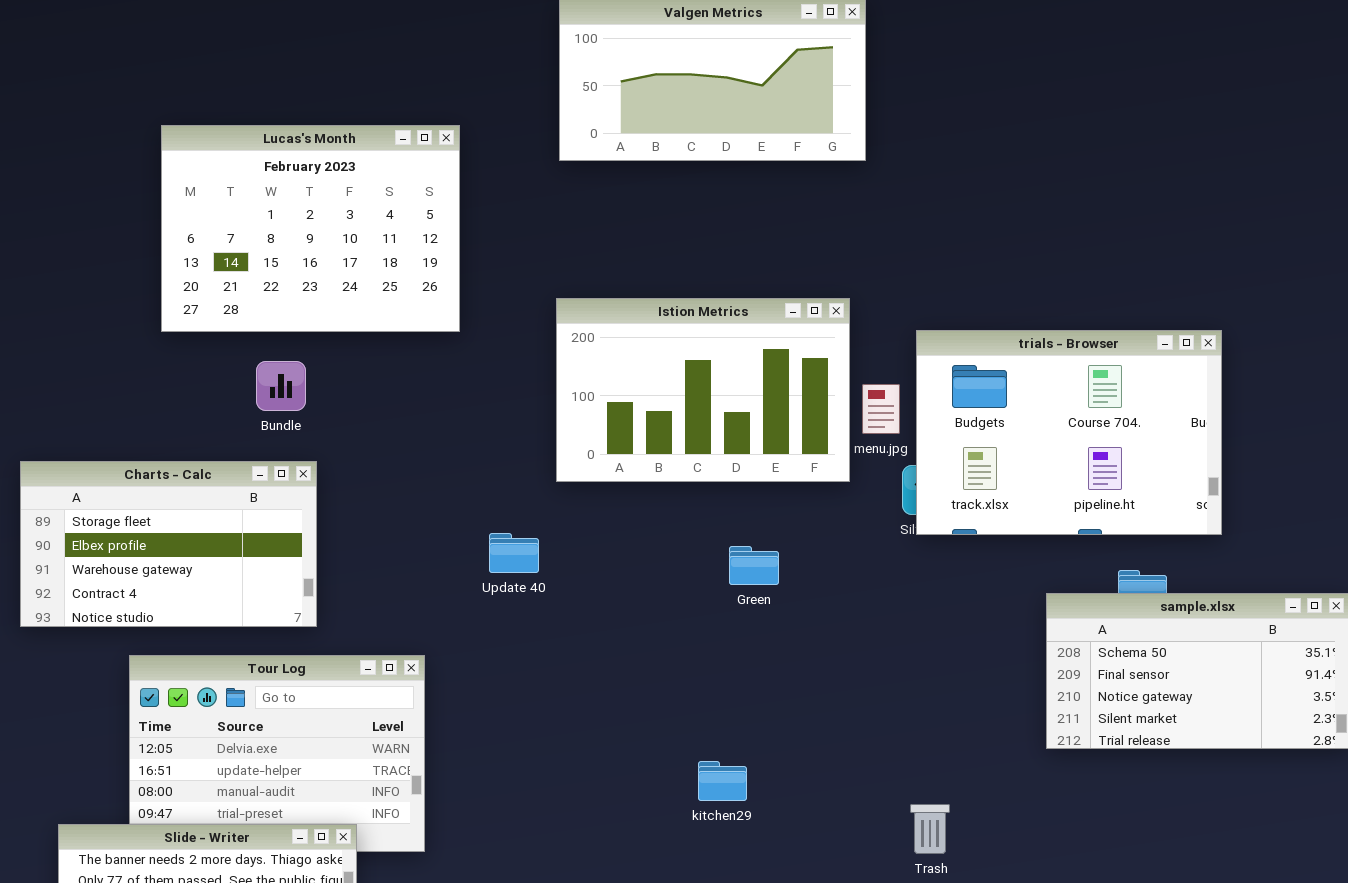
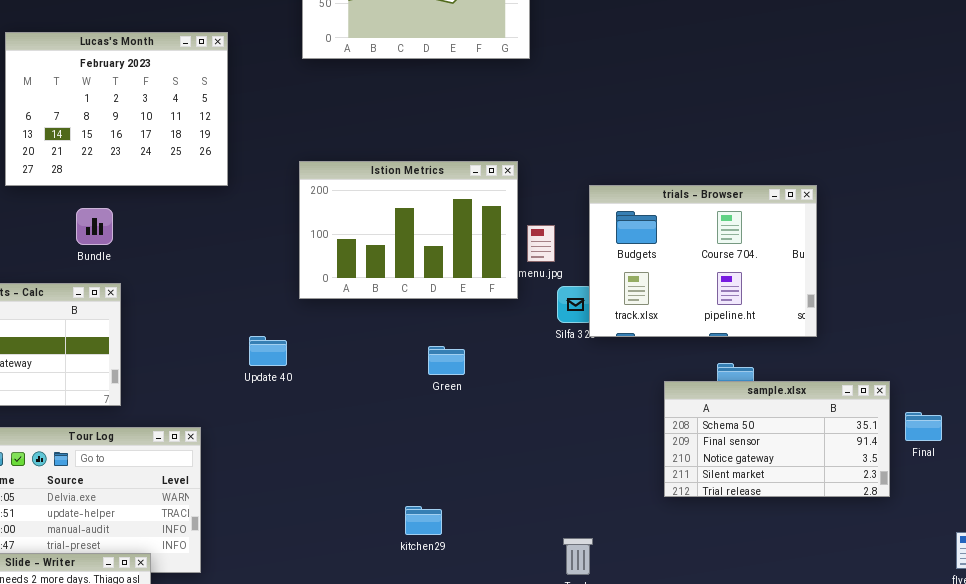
trials - Browser: [916,330,1222,535] -> [589,185,817,337], moved

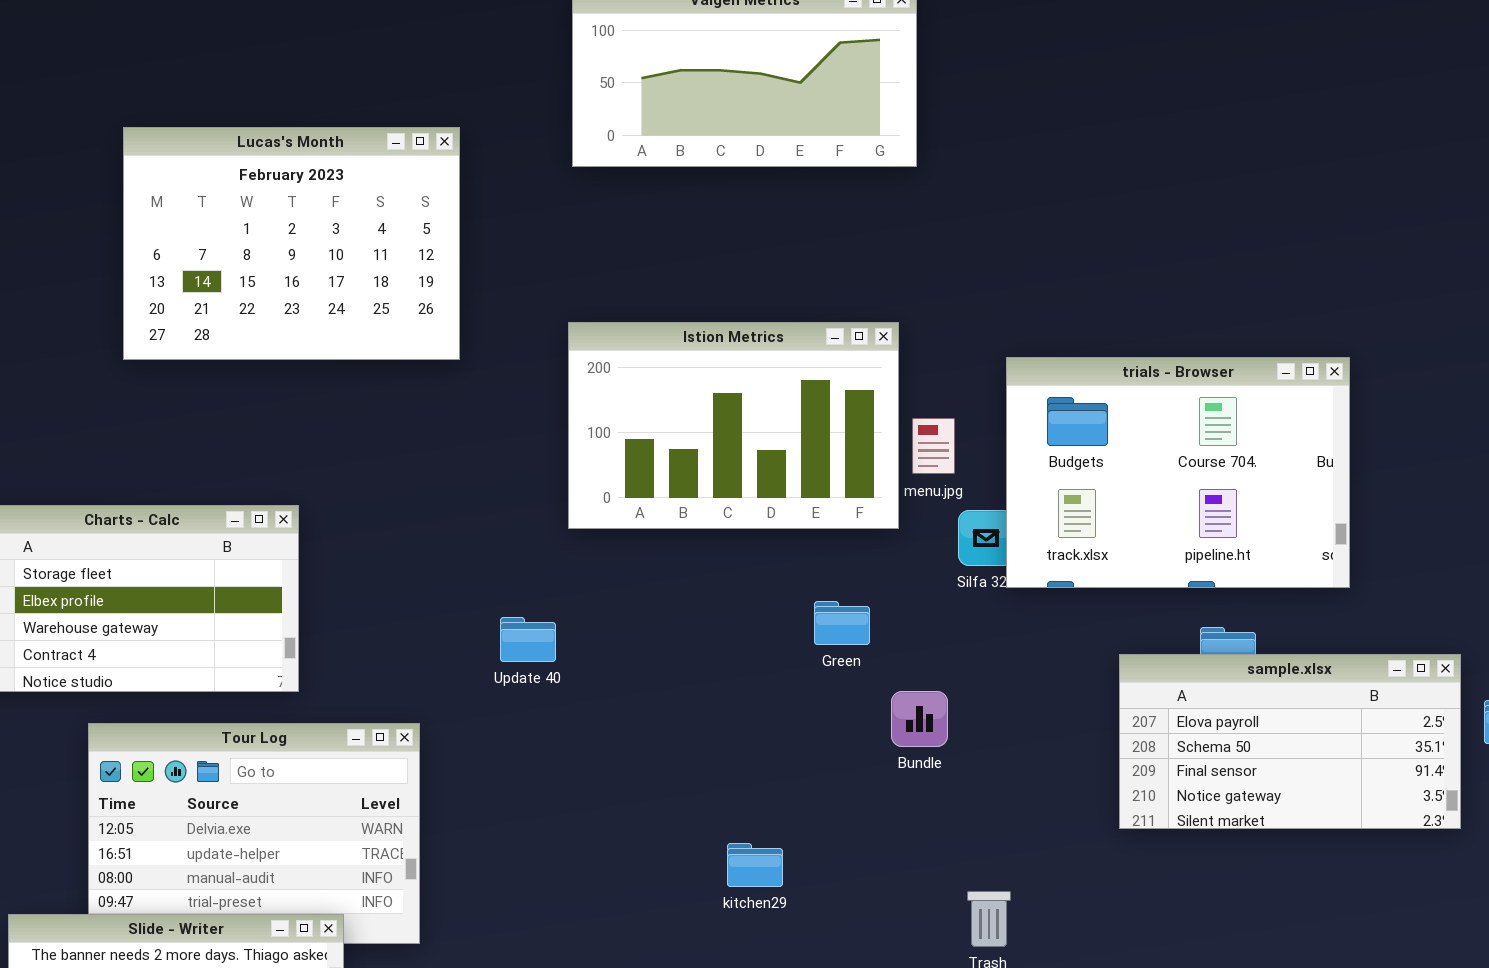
Bundle: [76,208,113,245] -> [891,691,948,747], moved
Update 40: [249,336,287,366] -> [500,617,556,662], moved
Green: [428,346,465,375] -> [814,601,870,645], moved
sample.xlsx: [664,381,890,497] -> [1119,654,1461,829], scrolled up 1 row

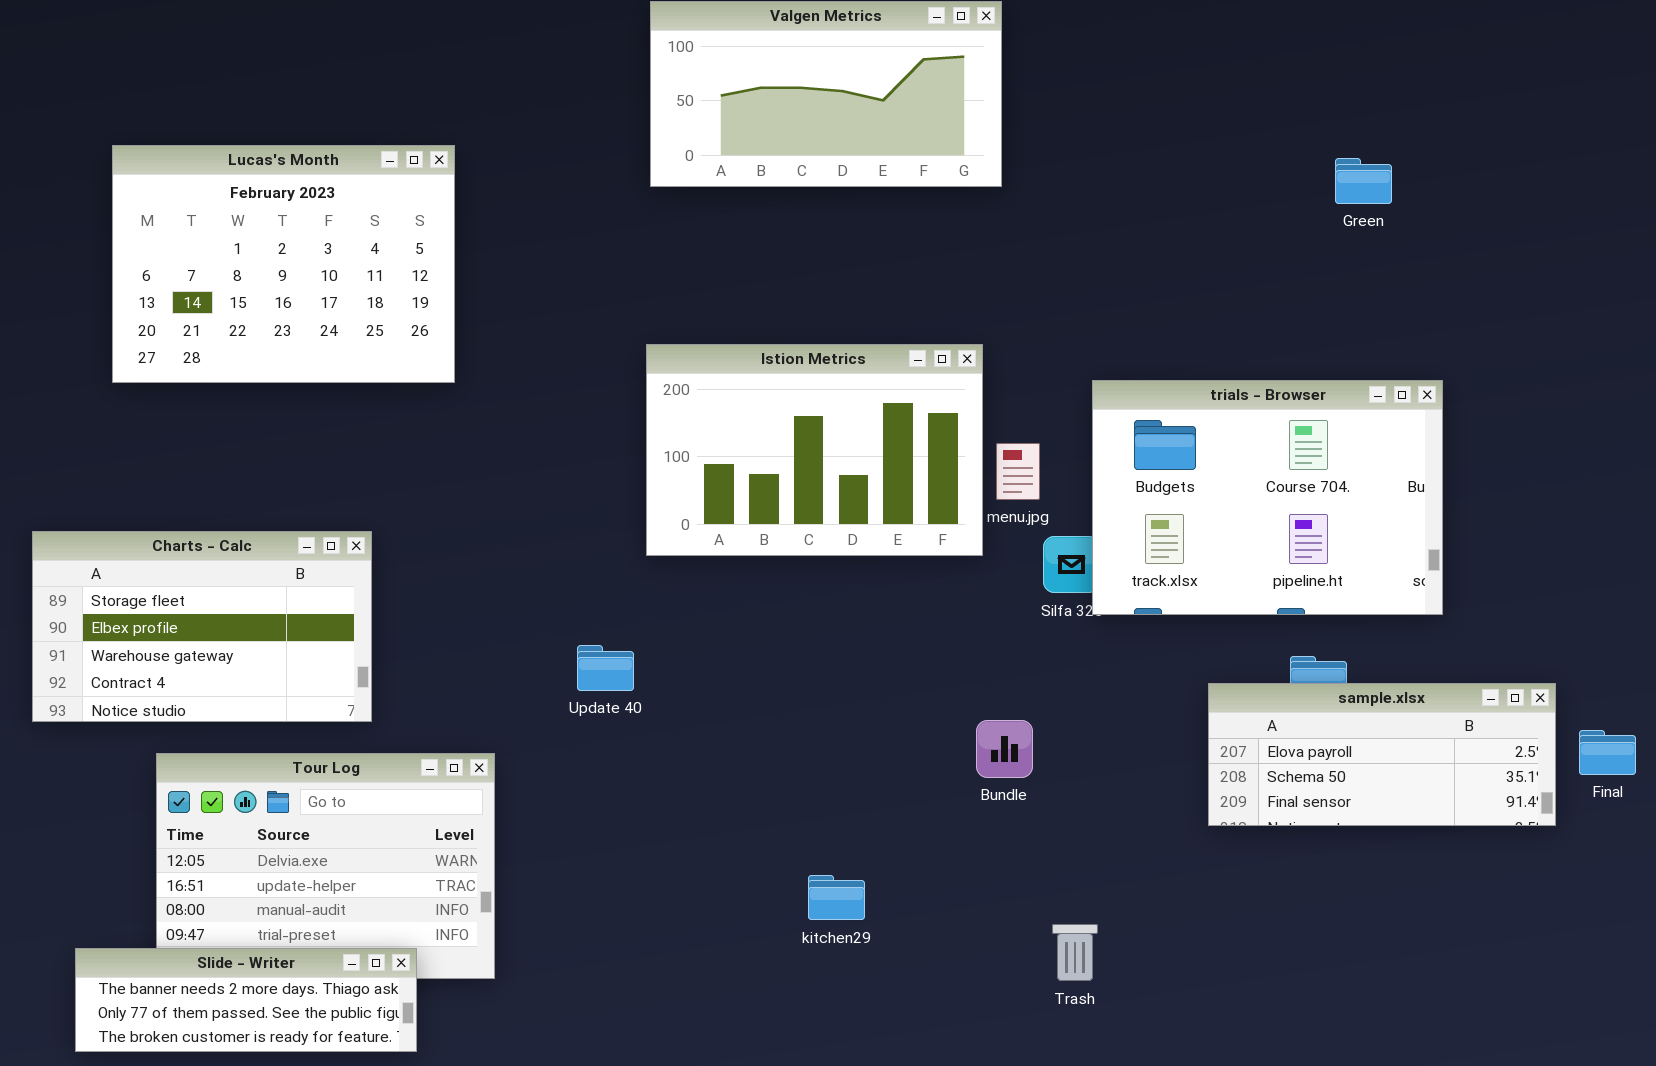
Lucas's Month: [123,127,460,360] -> [112,145,455,383], moved
Green: [814,601,870,645] -> [1335,158,1392,204], moved
sample.xlsx: [1119,654,1461,829] -> [1208,683,1556,826], resized

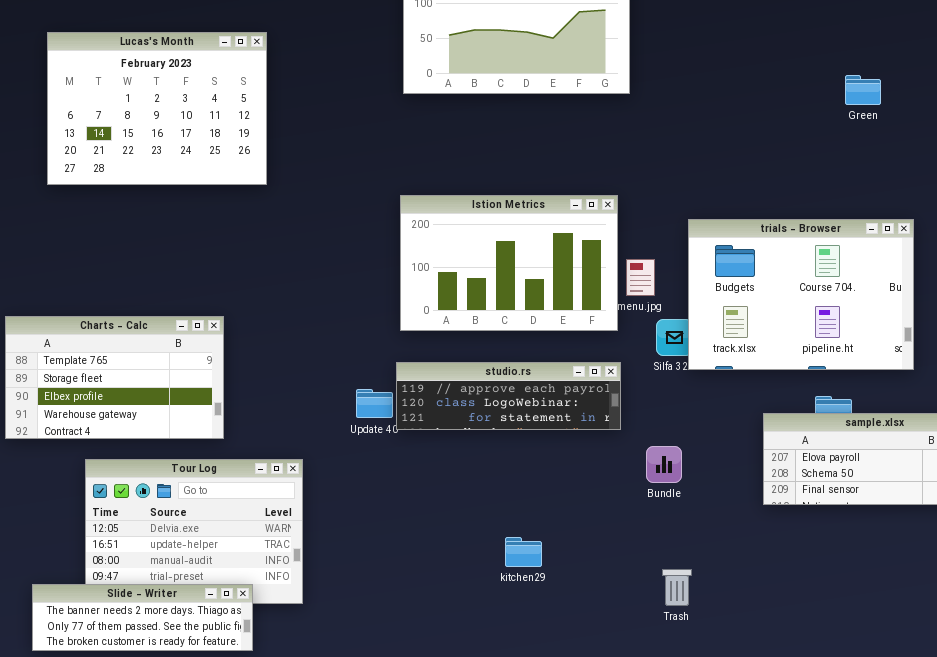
Lucas's Month: [112,145,455,383] -> [47,32,267,185], moved
Charts - Calc: [32,531,372,722] -> [5,316,224,439], scrolled up 1 row
studio.rs: none -> [396,362,621,430], opened
Bundle: [976,720,1033,778] -> [646,446,682,483], moved

